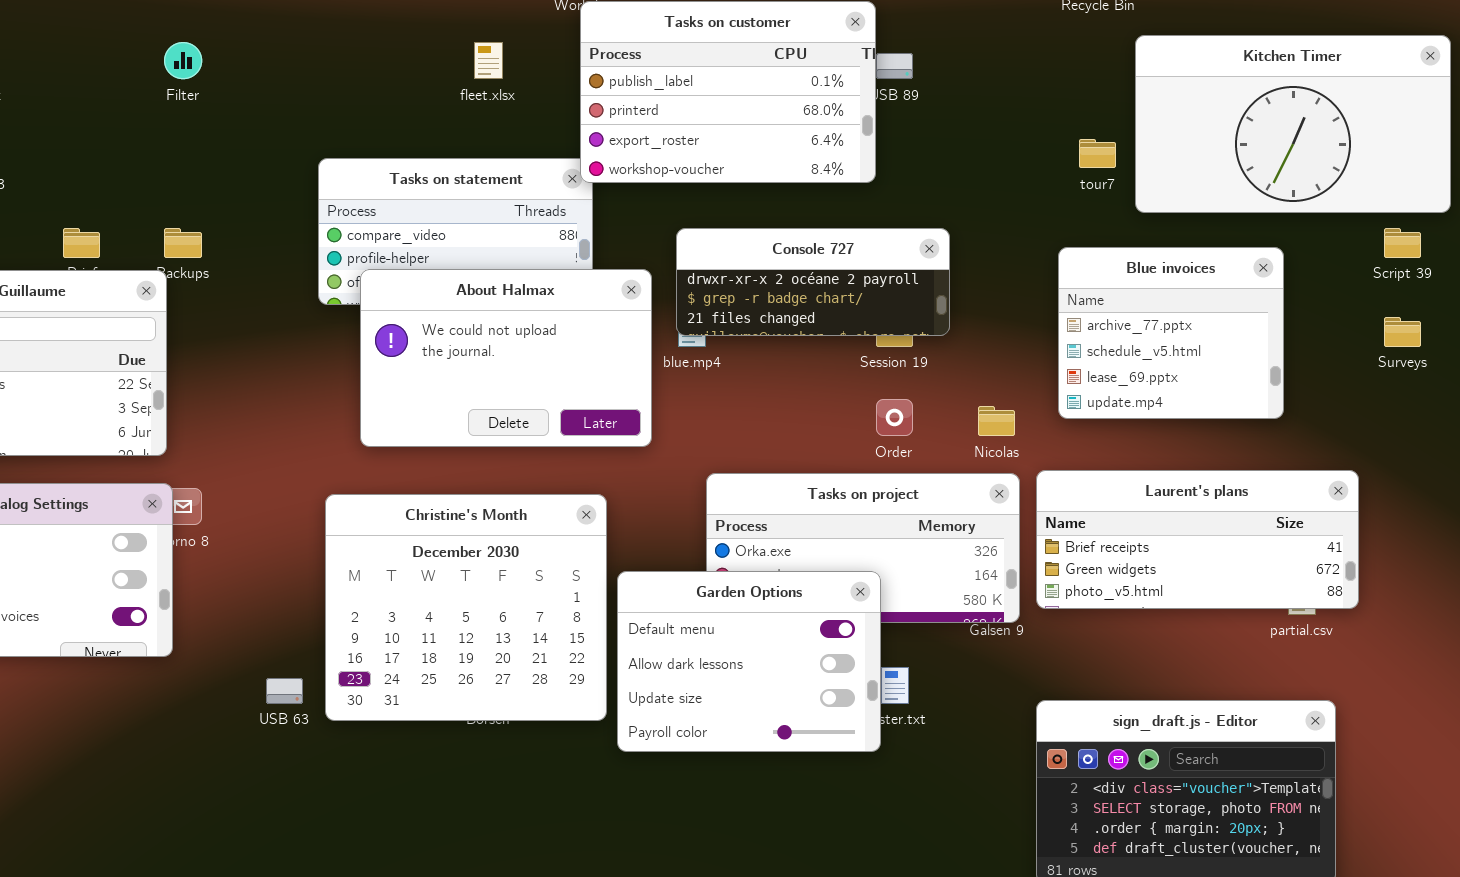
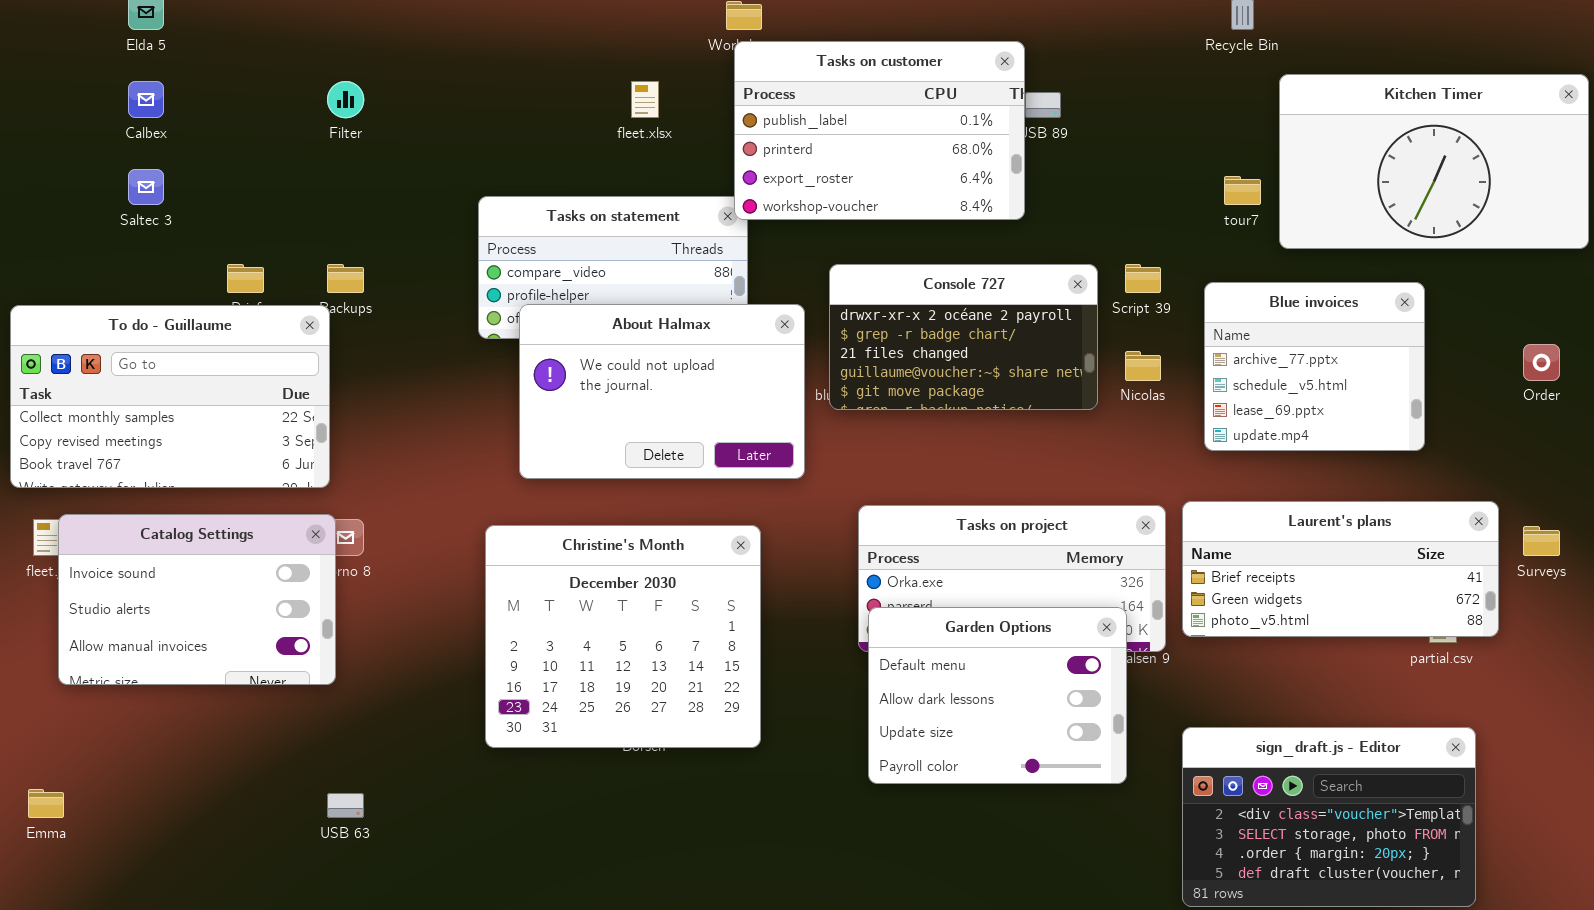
Console 727: [676,228,950,336] -> [829,264,1098,410], resized
Script 39: [1384,228,1421,258] -> [1125,264,1161,293], moved
Surveys: [1384,317,1421,347] -> [1523,526,1560,556], moved
Order: [876,399,913,436] -> [1523,344,1560,381], moved
Nicolas: [978,406,1015,436] -> [1125,351,1161,381], moved
Garden Options: [617,571,881,752] -> [868,607,1127,784], moved
USB 63: [266,678,303,704] -> [327,793,364,818], moved

